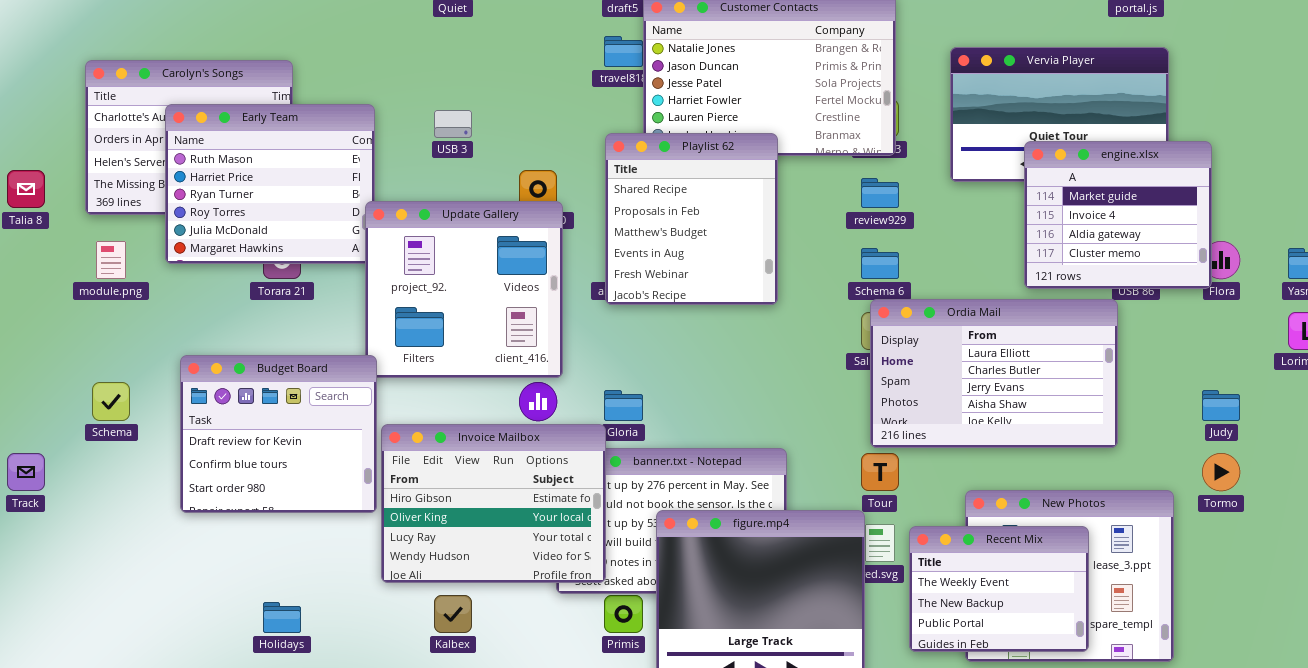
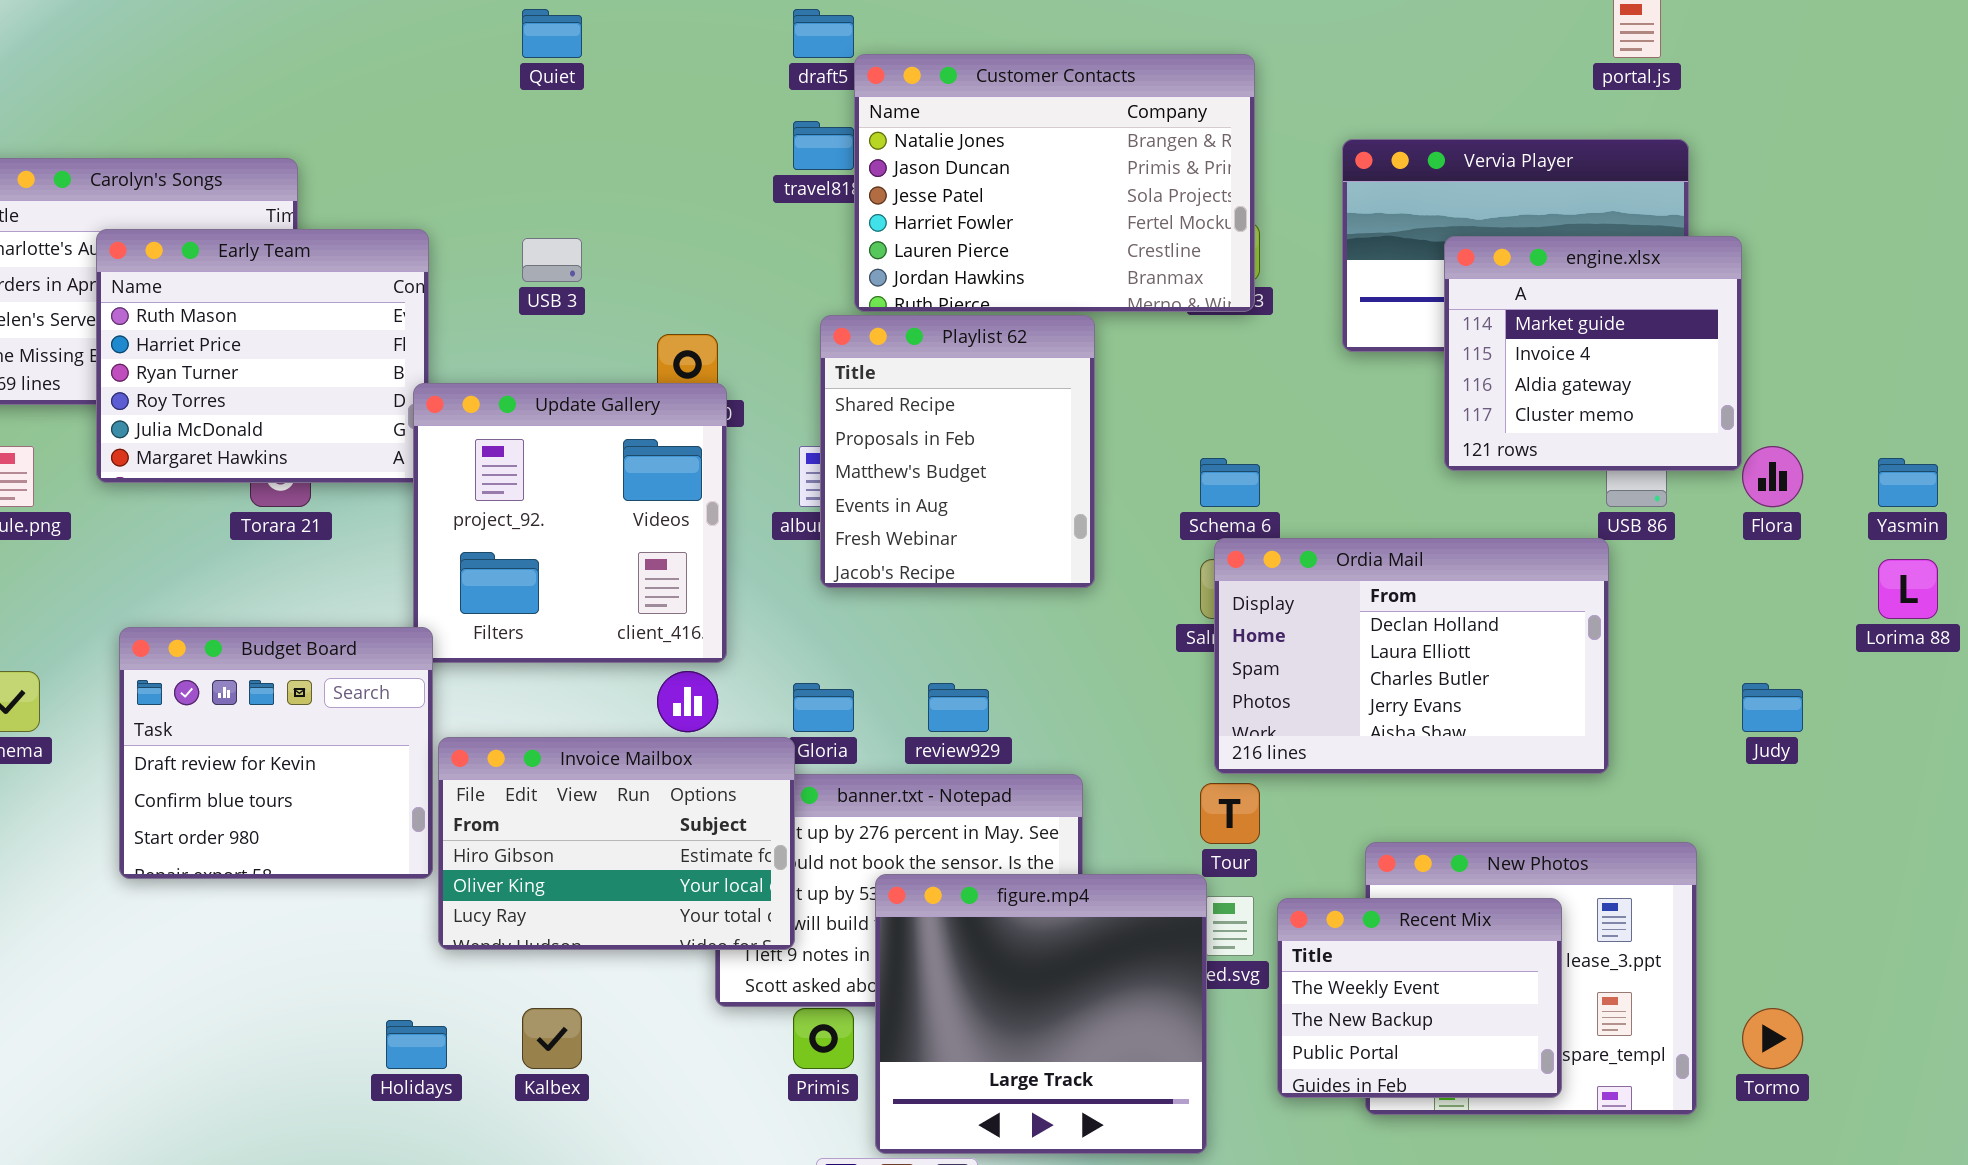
Playlist 62: [605,133,778,305] -> [820,315,1095,588], moved
engine.xlsx: [1024,141,1212,289] -> [1444,236,1742,471], moved
review929: [861,178,899,208] -> [928,683,989,732], moved
Ordia Mail: [870,299,1118,448] -> [1214,538,1609,774], scrolled up 1 row
Invoice Mailbox: [381,424,606,583] -> [438,737,795,950], resized
Tormo: [1202,453,1240,491] -> [1742,1008,1803,1069], moved
Holidays: [263,602,301,633] -> [386,1020,447,1069], moved

